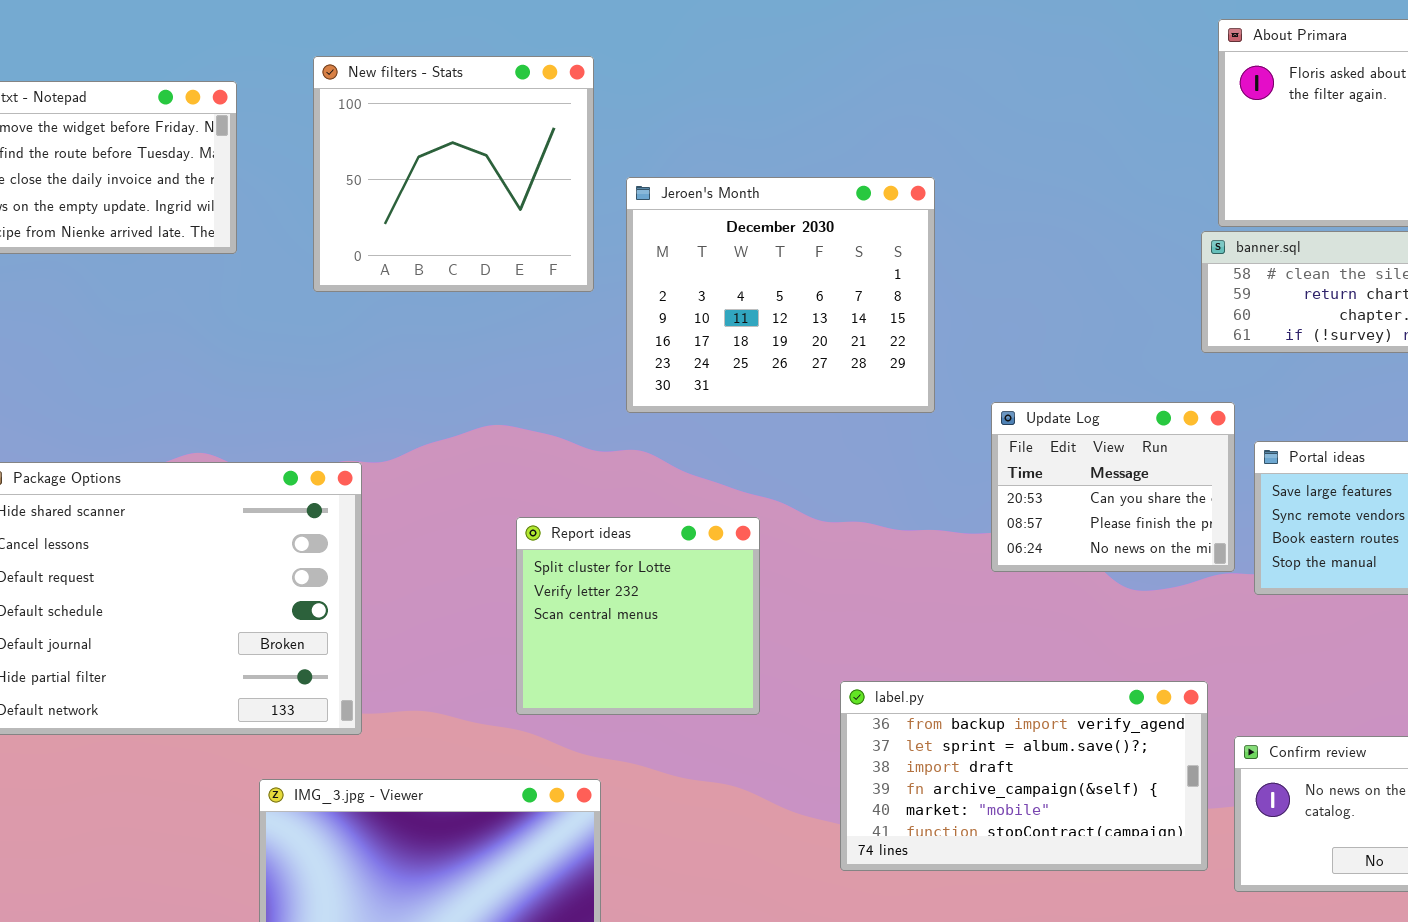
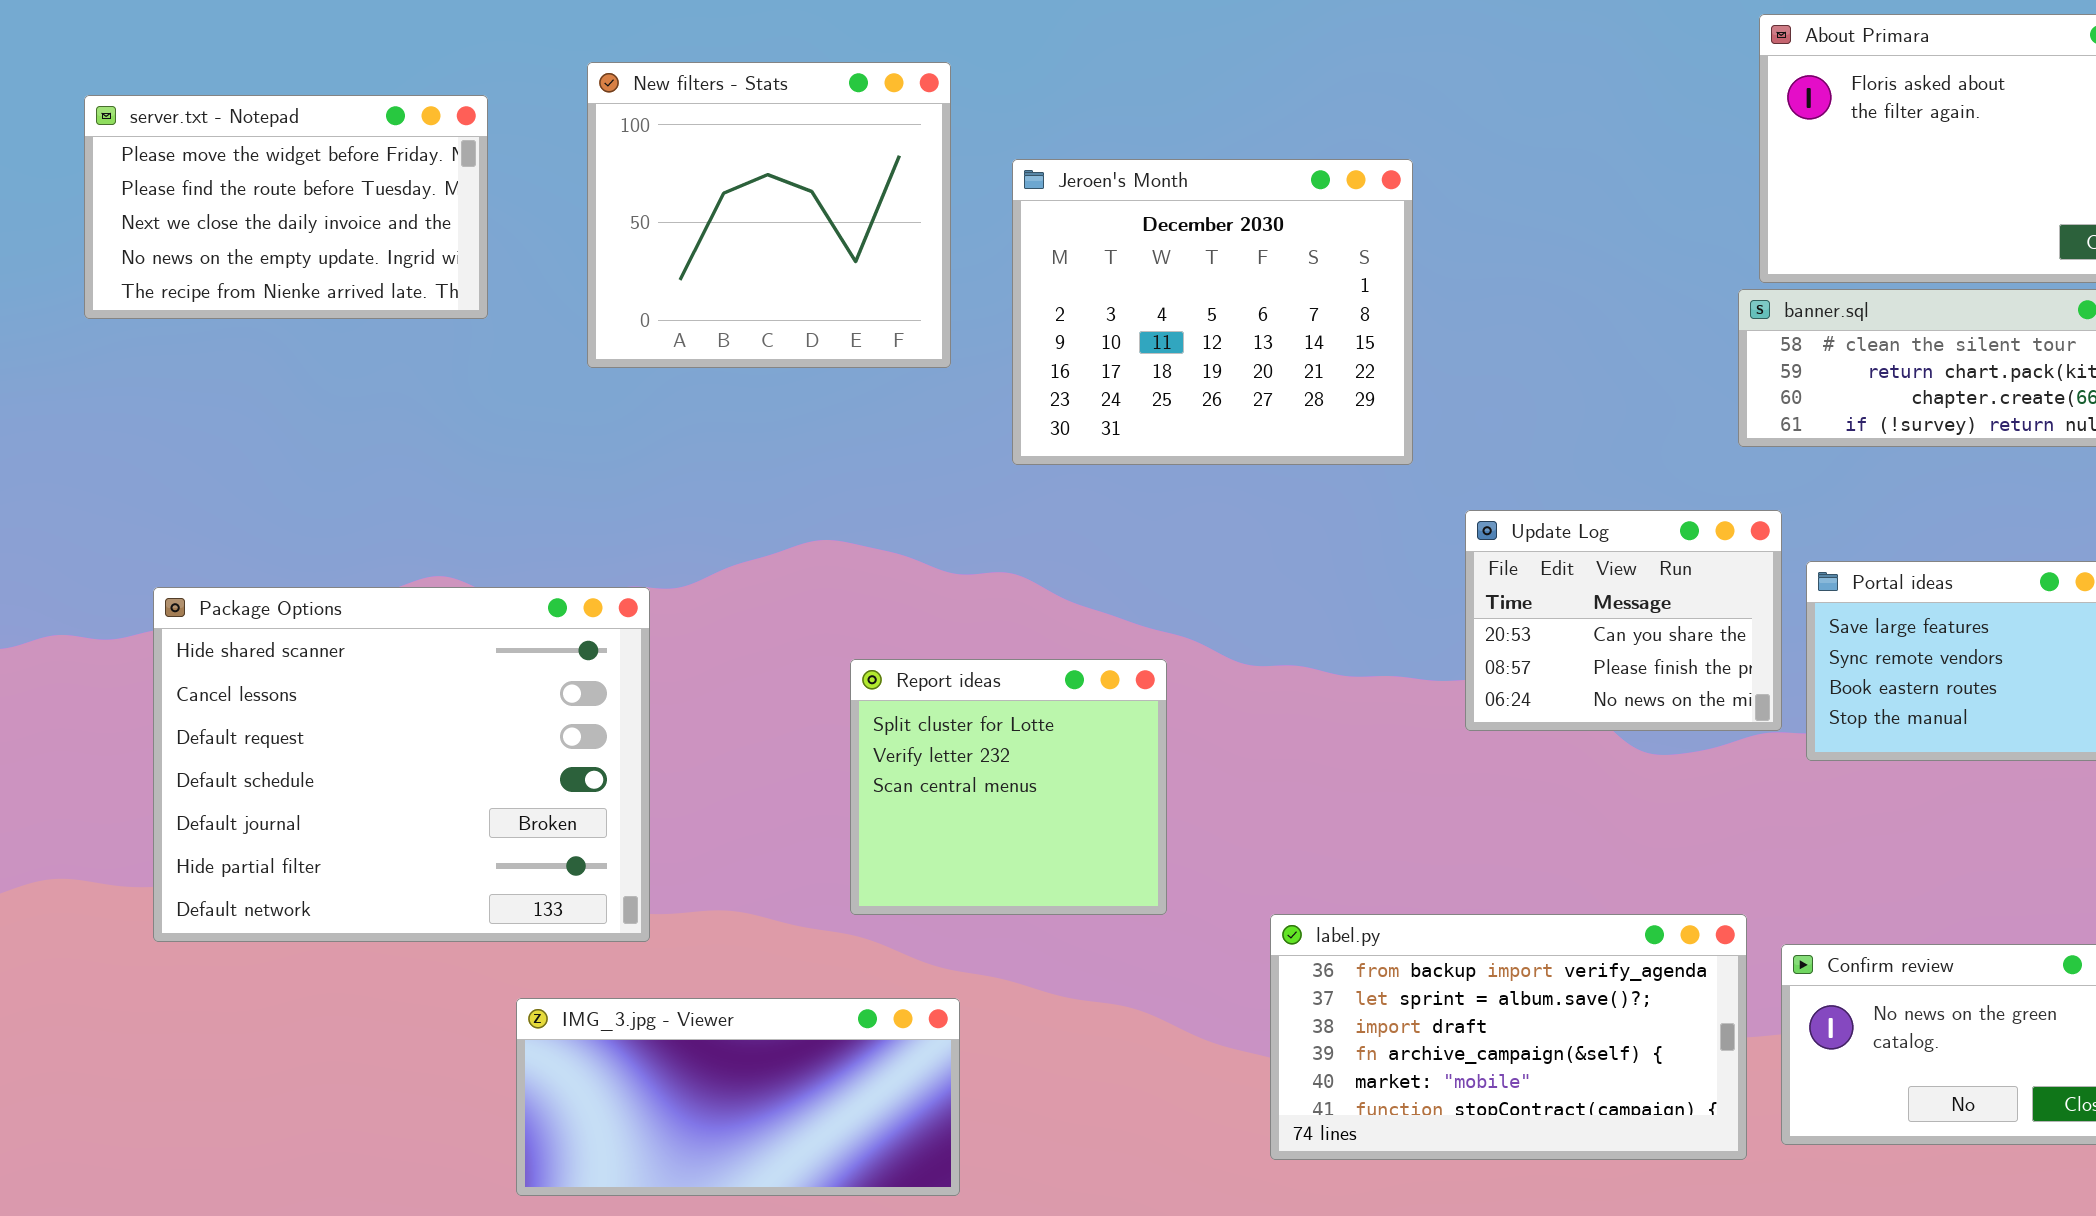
Jeroen's Month: [626,177,935,413] -> [1012,159,1413,465], moved
label.py: [840,681,1208,871] -> [1270,914,1747,1160], moved

